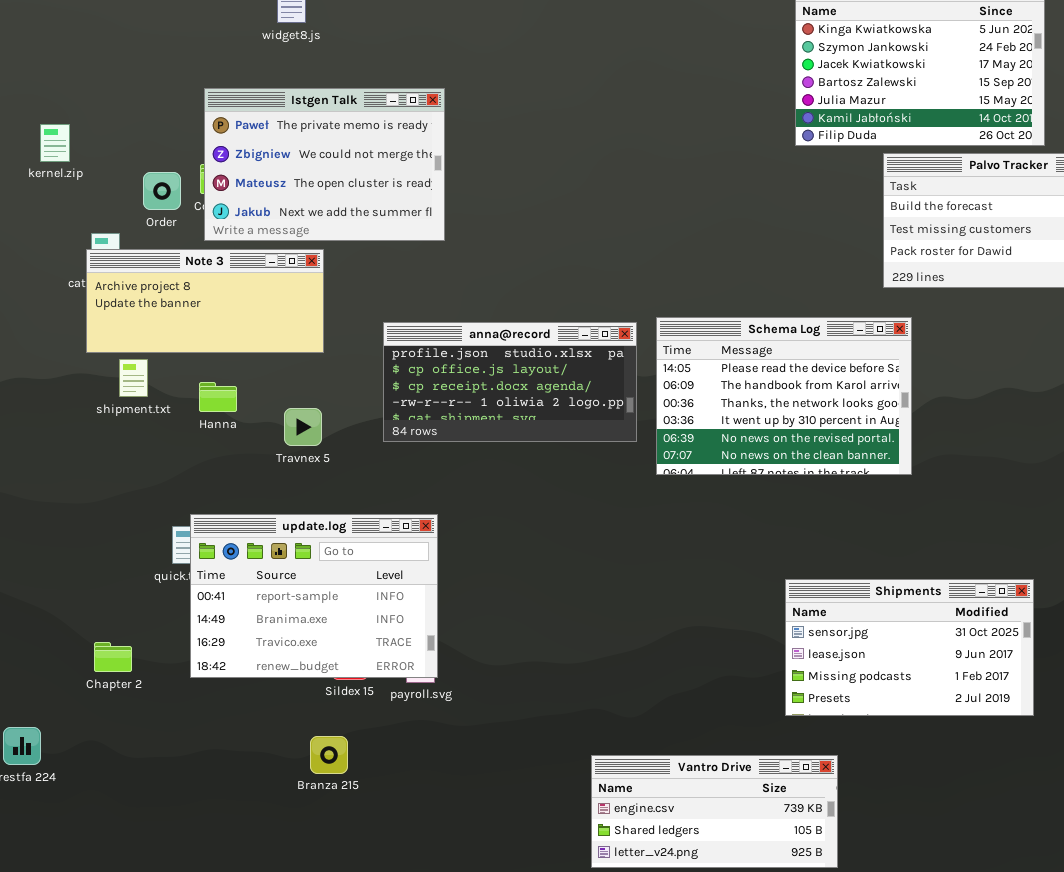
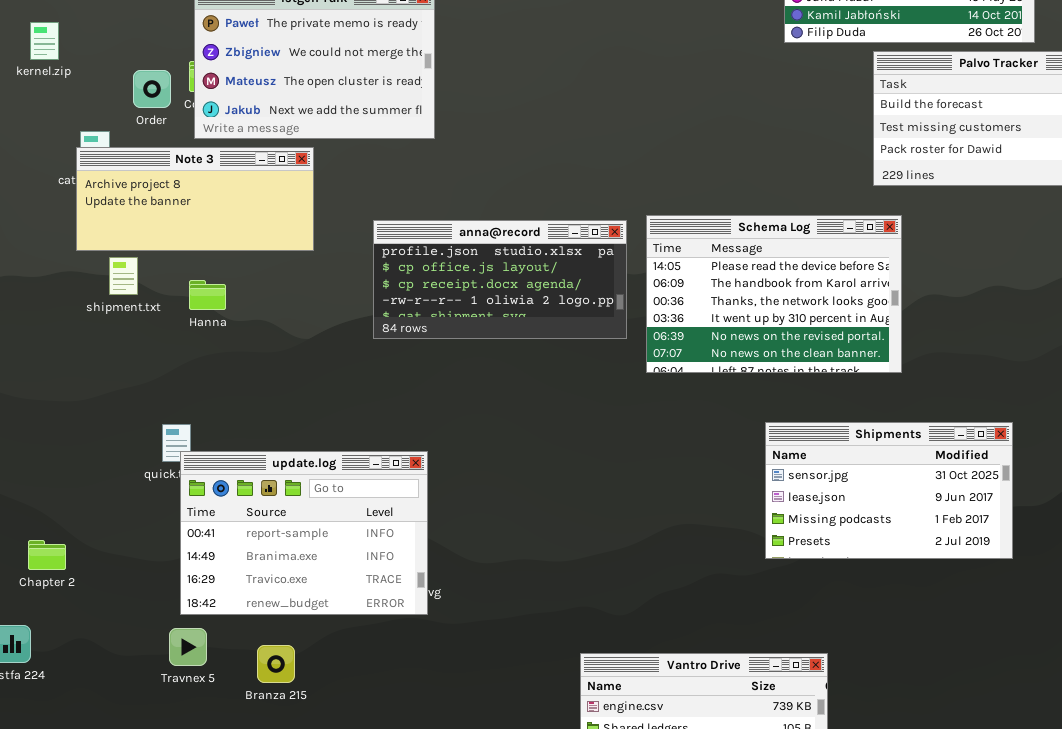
Travnex 5: [284,408,322,446] -> [169,628,207,666], moved
update.log: [190,514,438,678] -> [180,451,428,615], moved
Shipments: [785,579,1034,716] -> [765,422,1013,559], moved
Chapter 2: [94,642,132,672] -> [28,540,66,570], moved
Branza 215: [310,736,348,774] -> [257,645,295,683], moved

